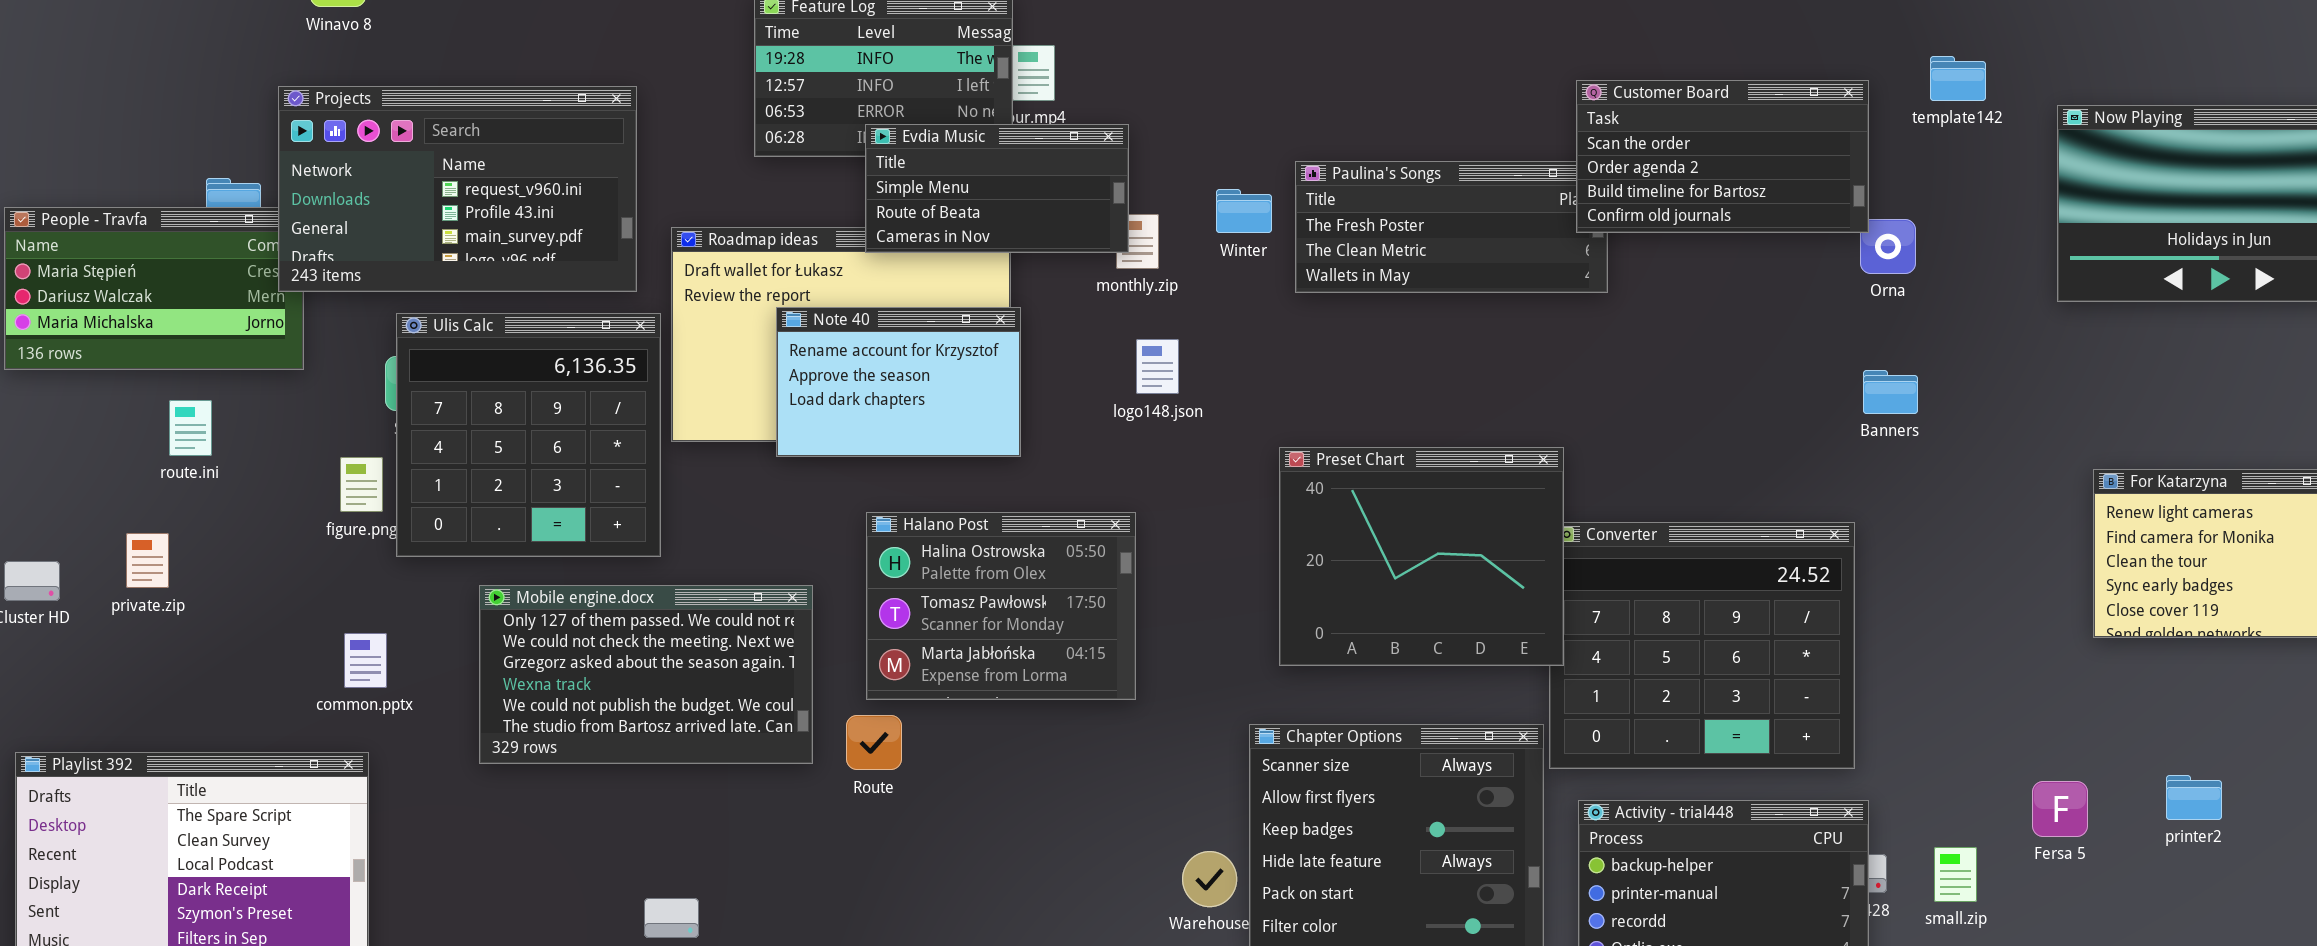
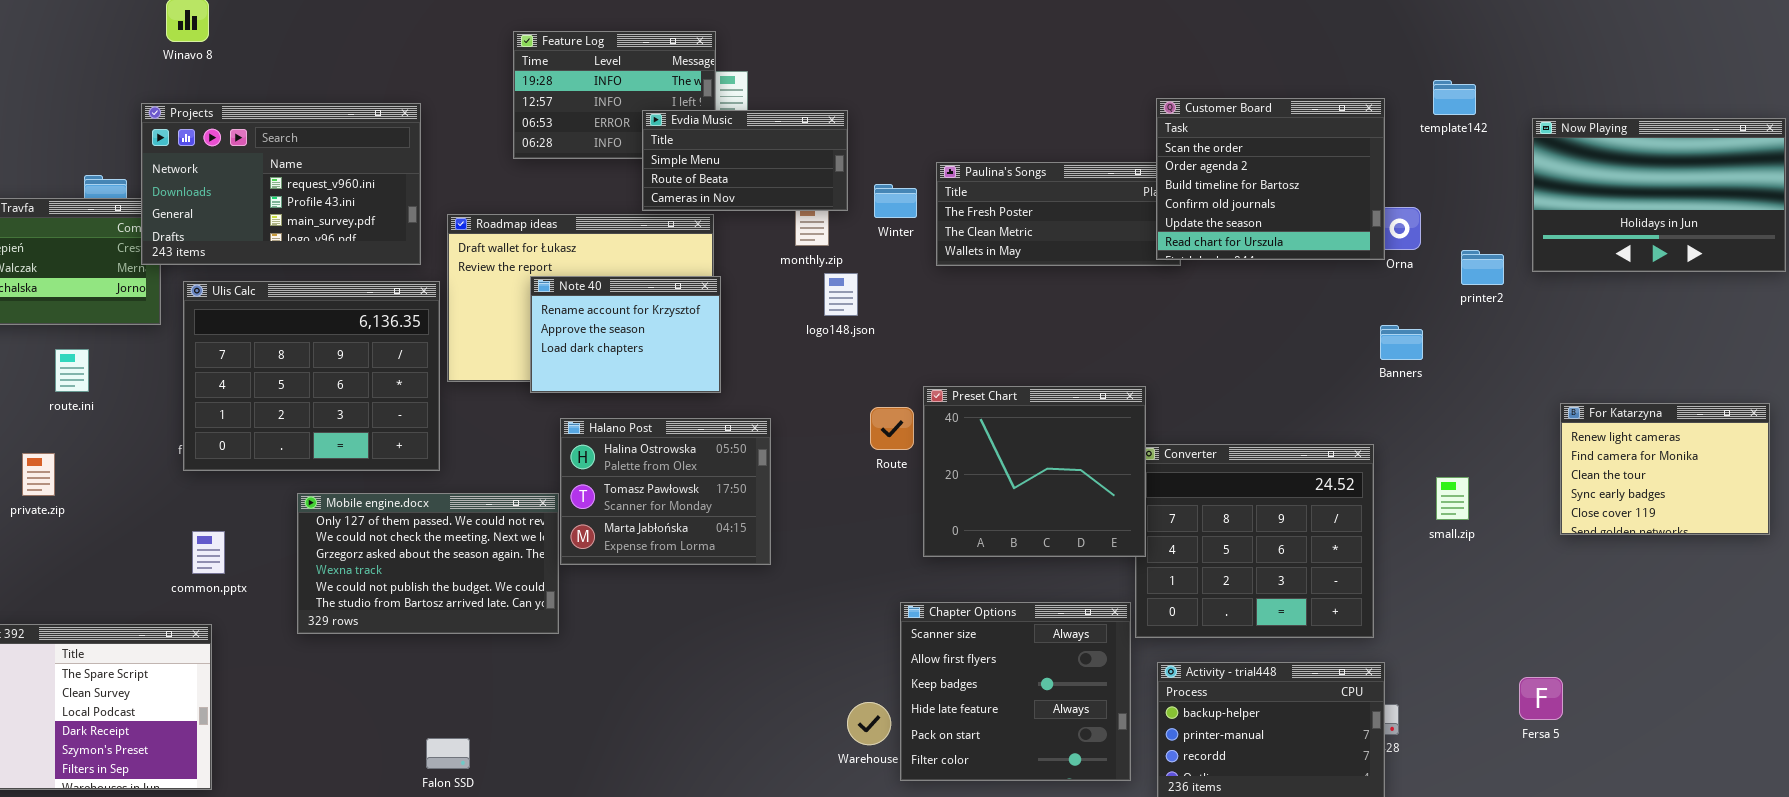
Customer Board: [1576,80,1869,233] -> [1156,98,1385,260], resized
Evdia Music: [865,124,1129,253] -> [642,110,848,211], moved
Ulis Calc: [396,313,661,557] -> [183,281,440,471], resized
logo148.json: [1136,339,1179,394] -> [824,273,858,316], moved
Halano Post: [866,512,1136,700] -> [560,418,771,565], moved
Route: [846,715,902,770] -> [870,407,914,450], moved
printer2: [2166,775,2222,820] -> [1461,250,1504,285], moved
Fersa 5: [2032,781,2088,837] -> [1519,677,1563,720], moved
small.zip: [1934,847,1977,902] -> [1436,477,1469,520], moved

